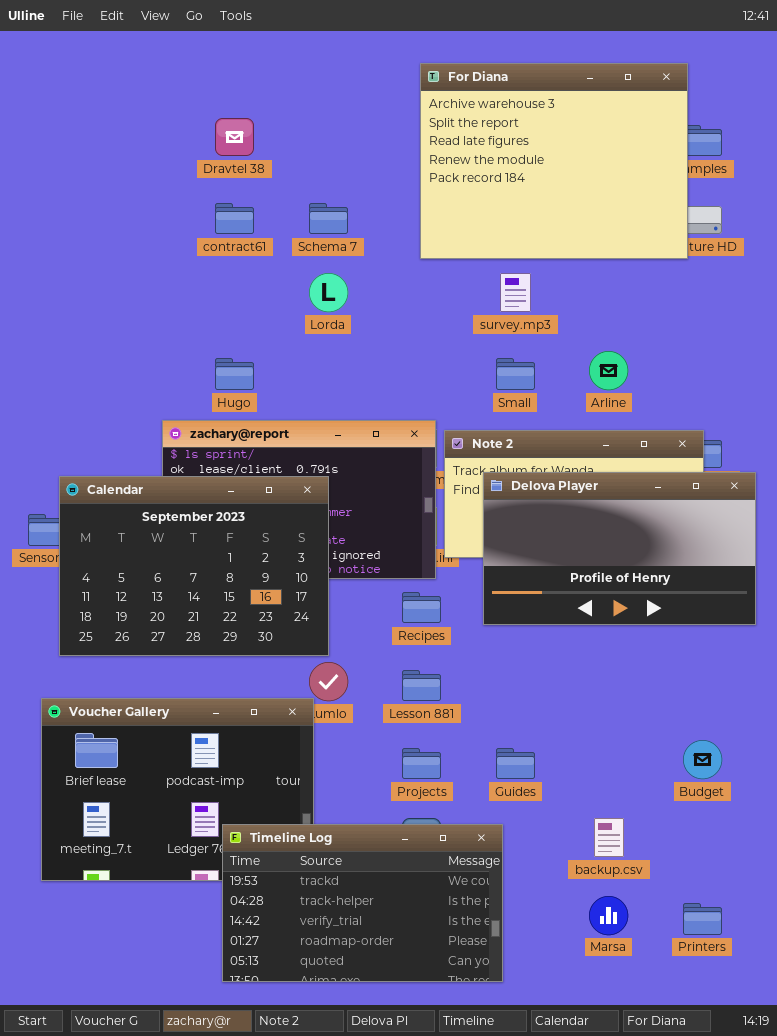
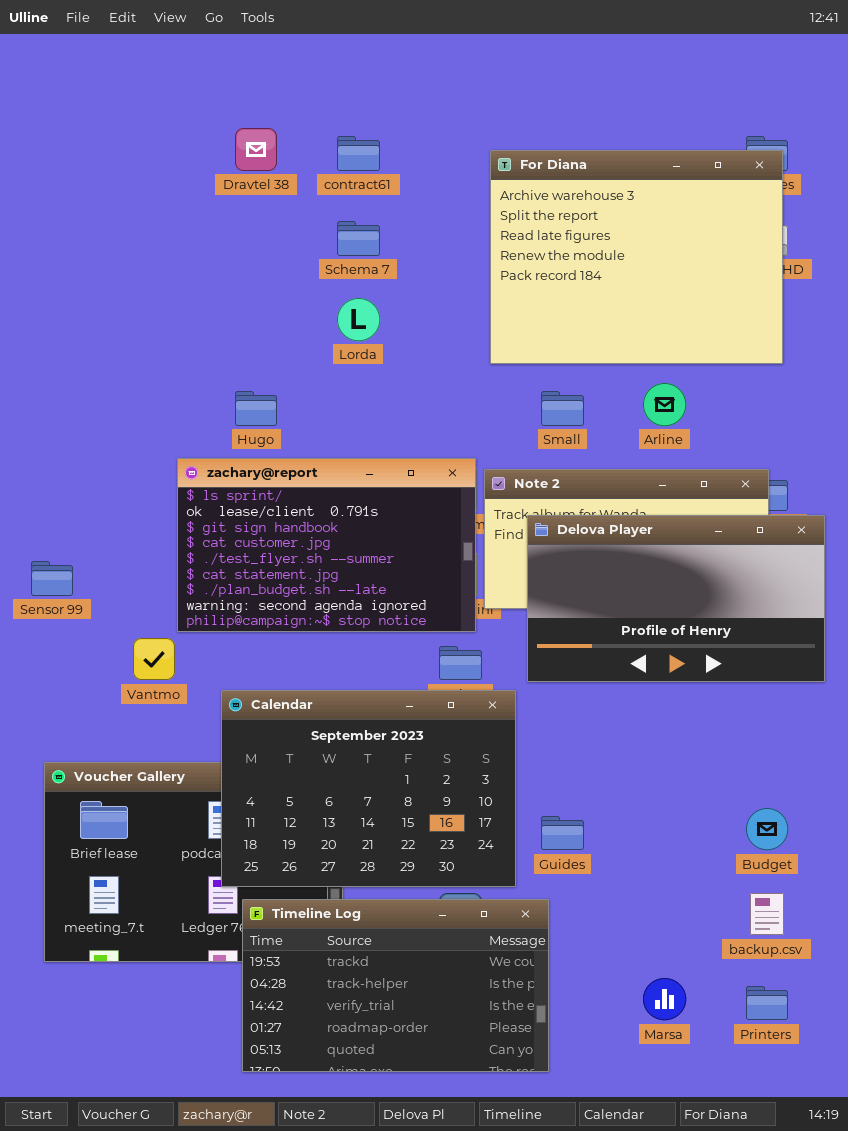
For Diana: [420,63,688,259] -> [490,150,783,364], moved
contract61: [215,203,254,234] -> [337,136,380,171], moved
Calendar: [59,476,329,656] -> [221,690,516,887], moved
backup.csv: [594,818,624,857] -> [750,893,784,935], moved

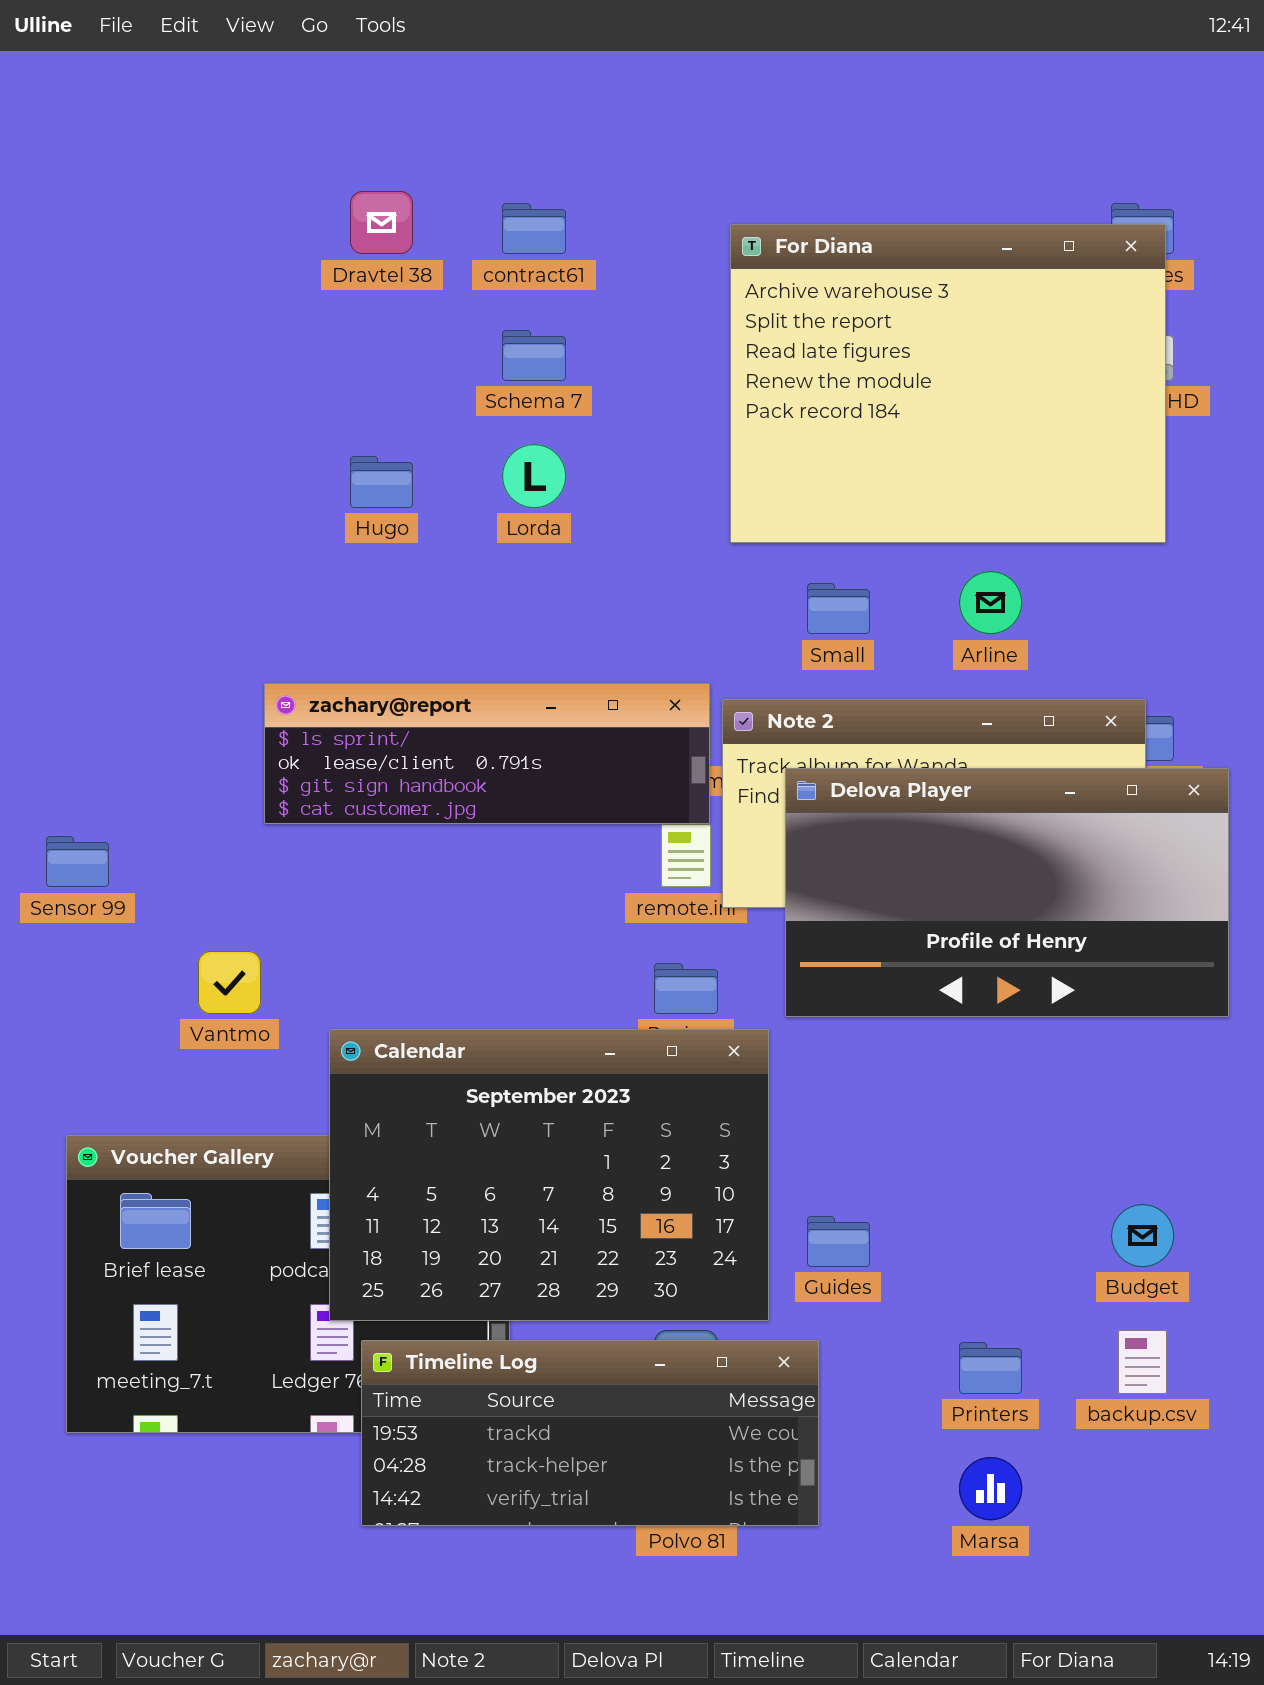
Hugo: [235,391,277,426] -> [350,456,413,508], moved
zachary@report: [177,458,476,632] -> [264,683,710,824], resized
Timeline Log: [242,899,549,1072] -> [361,1340,819,1526], resized
Printers: [746,986,788,1020] -> [959,1342,1022,1394], moved

